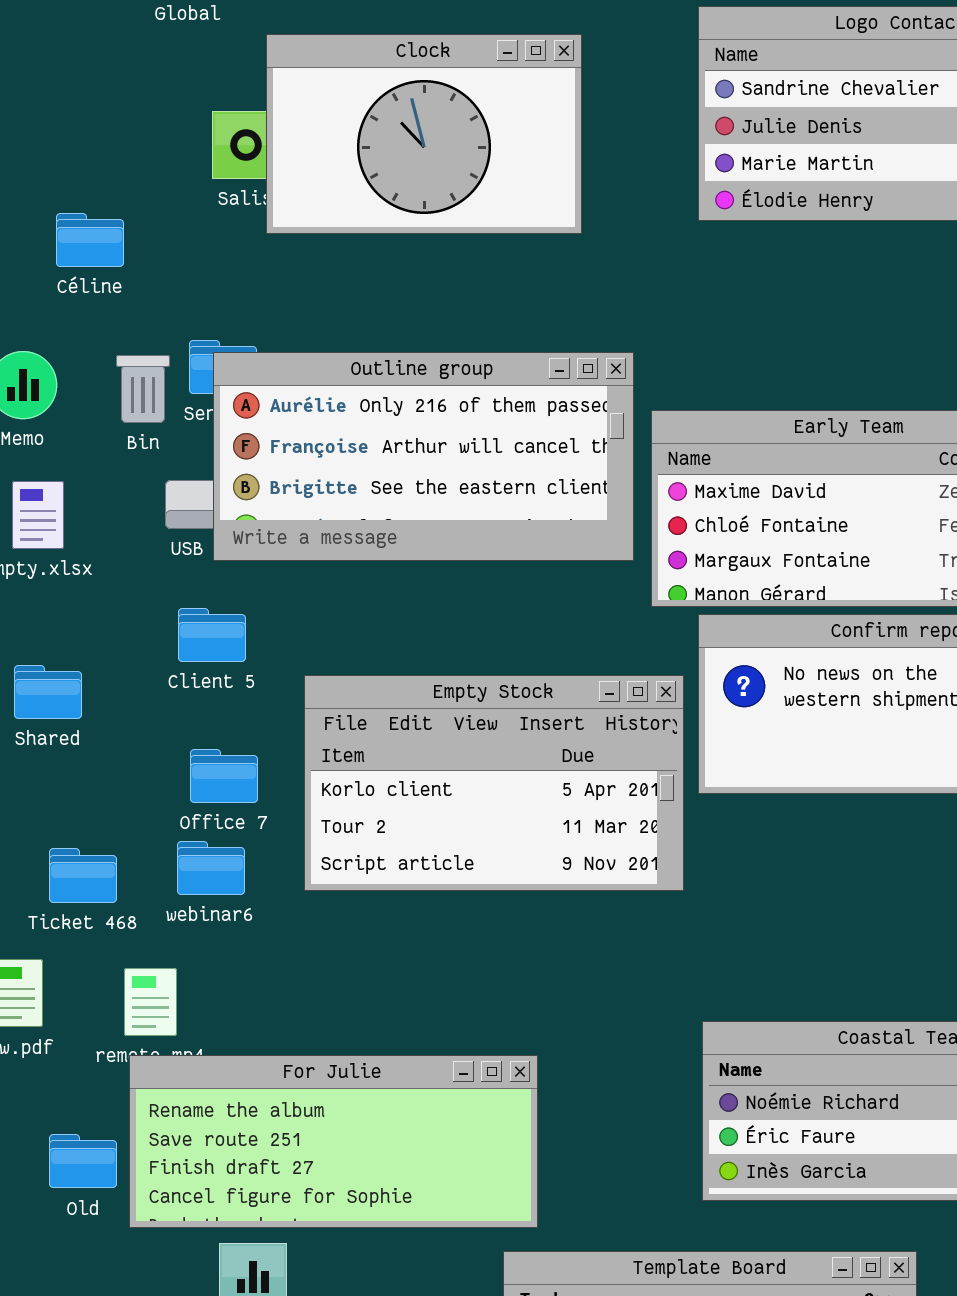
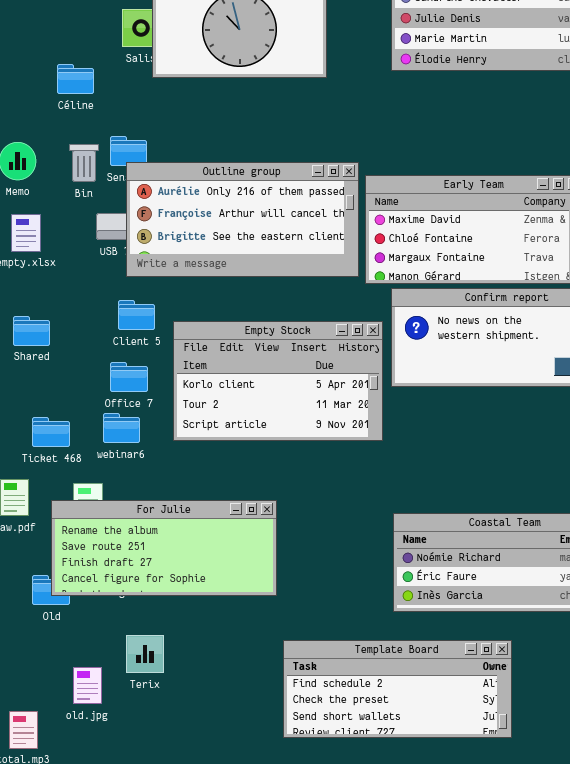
Céline: [56,213,124,267] -> [57,64,94,94], moved
Outline group: [213,352,634,561] -> [126,162,359,277], moved
Client 5: [178,608,246,662] -> [118,300,155,330], moved
For Julie: [129,1055,538,1228] -> [51,500,277,596], moved

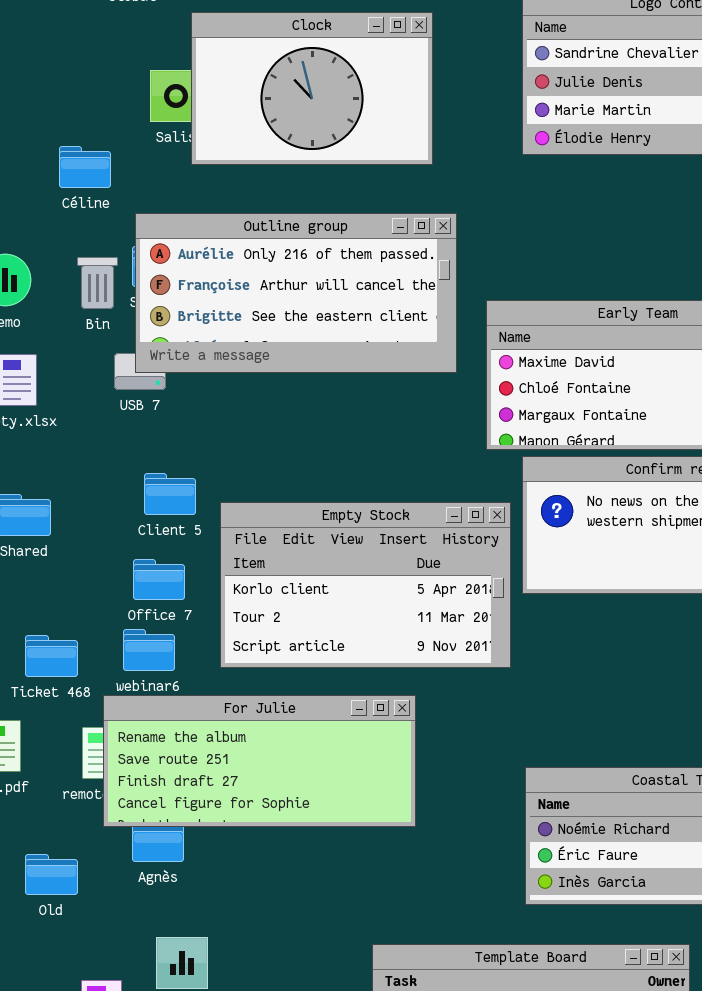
Outline group: [126,162,359,277] -> [135,213,457,373], moved
For Julie: [51,500,277,596] -> [103,695,416,827], moved

